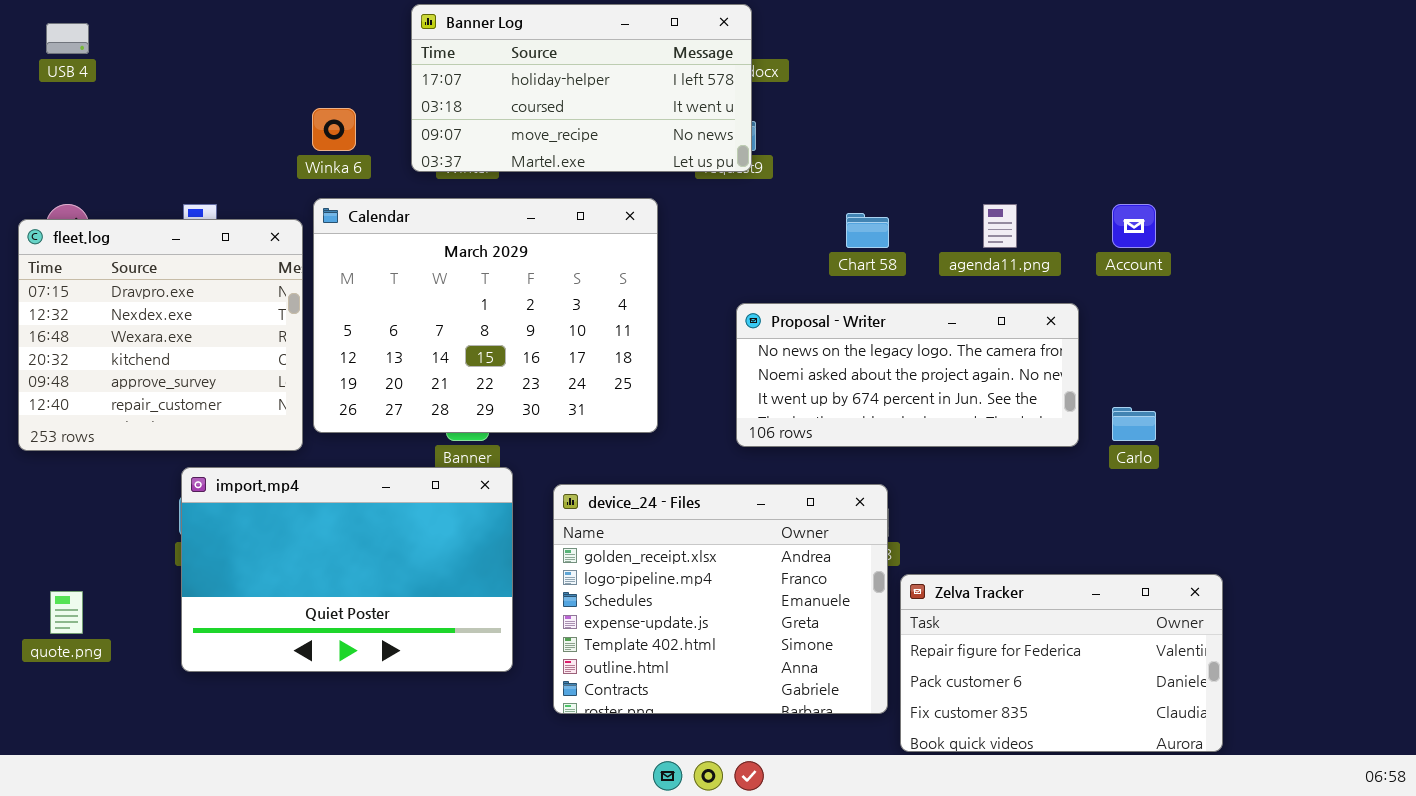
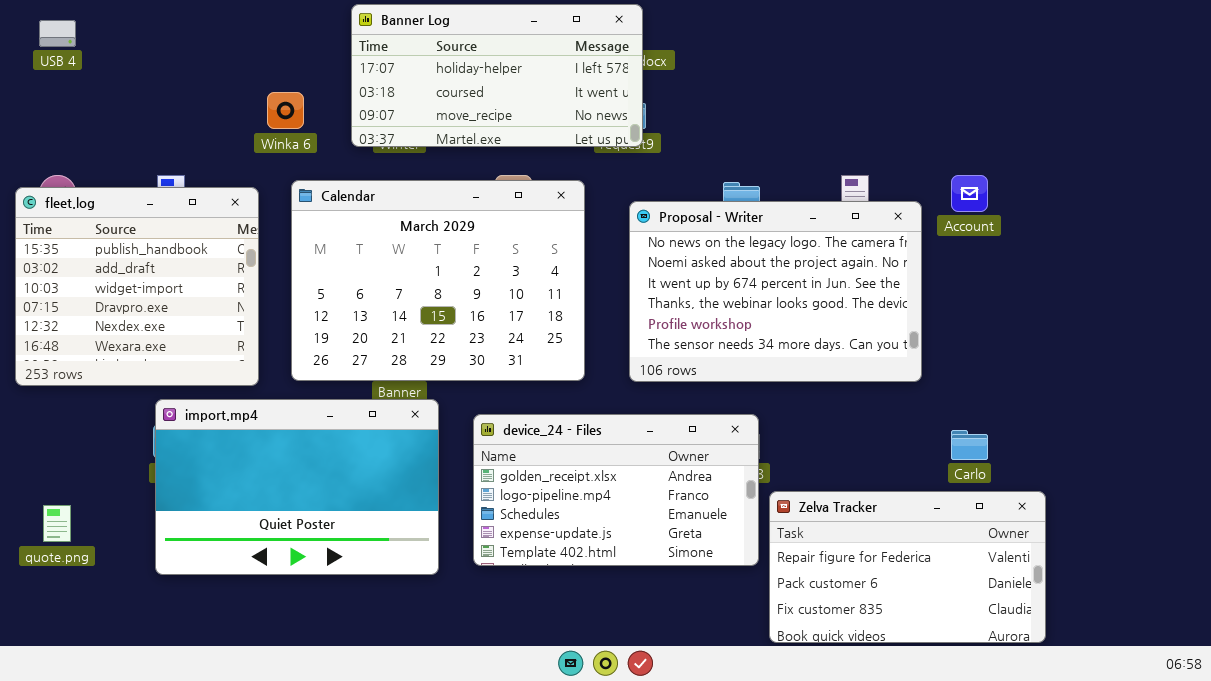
Calendar: [313,198,658,433] -> [291,180,585,381], moved
fleet.log: [18,219,303,451] -> [15,187,259,386], scrolled up 3 rows
Proposal - Writer: [736,303,1079,447] -> [629,201,922,382], resized
Carlo: [1112,407,1156,441] -> [951,430,988,460], moved
device_24 - Files: [553,484,888,714] -> [473,414,759,566], resized

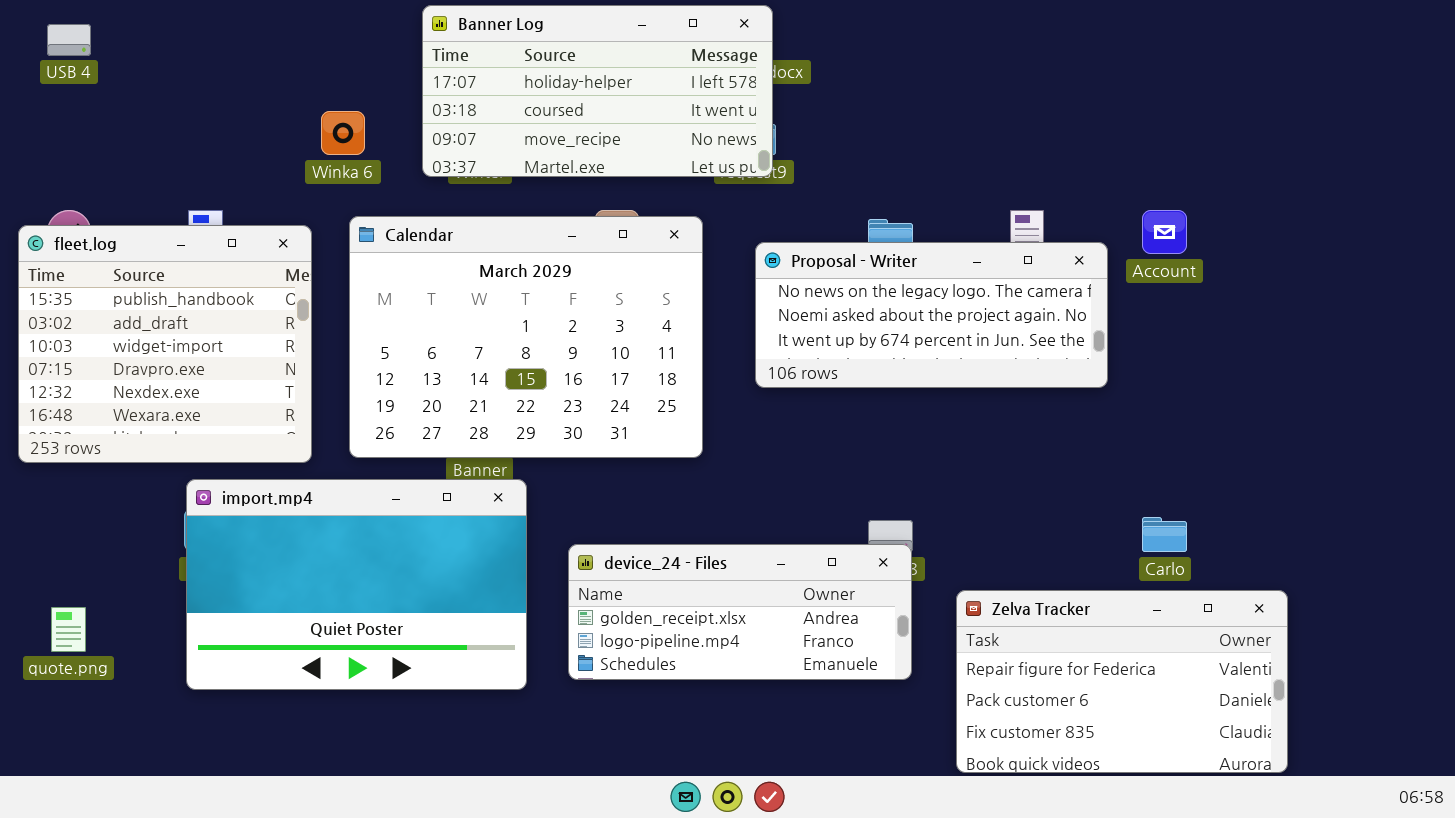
Proposal - Writer: [629,201,922,382] -> [755,242,1108,388], resized
device_24 - Files: [473,414,759,566] -> [568,544,912,680], resized
Zelva Tracker: [769,491,1046,643] -> [956,590,1288,773], moved

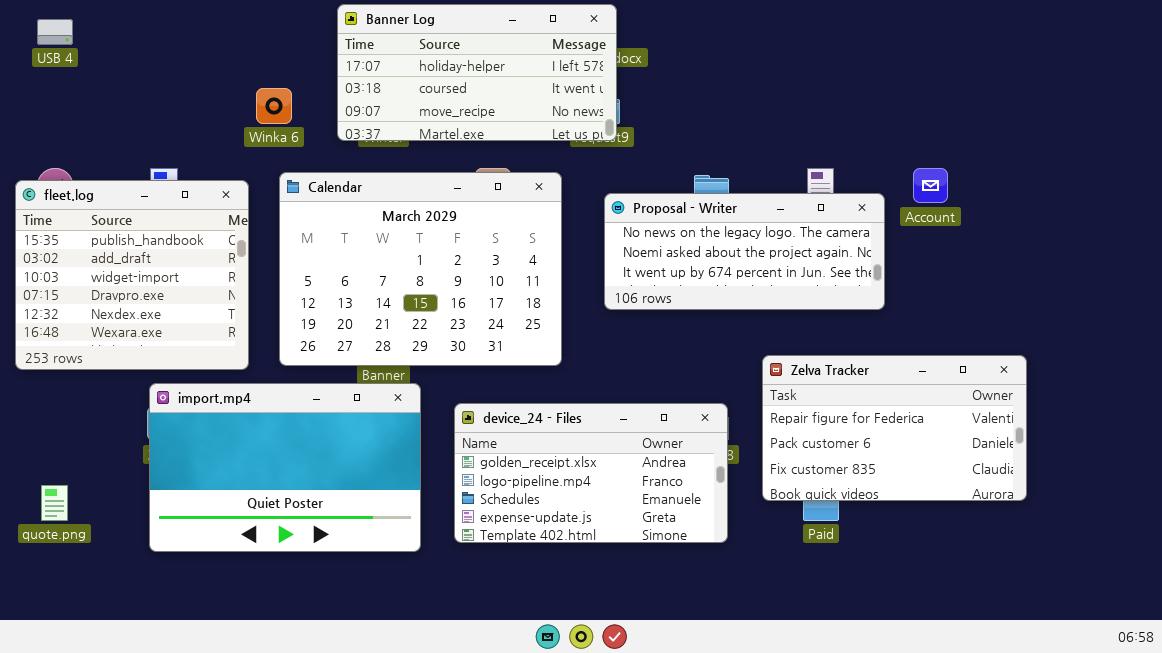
device_24 - Files: [568,544,912,680] -> [454,403,728,543], resized
Zelva Tracker: [956,590,1288,773] -> [762,355,1027,501], moved

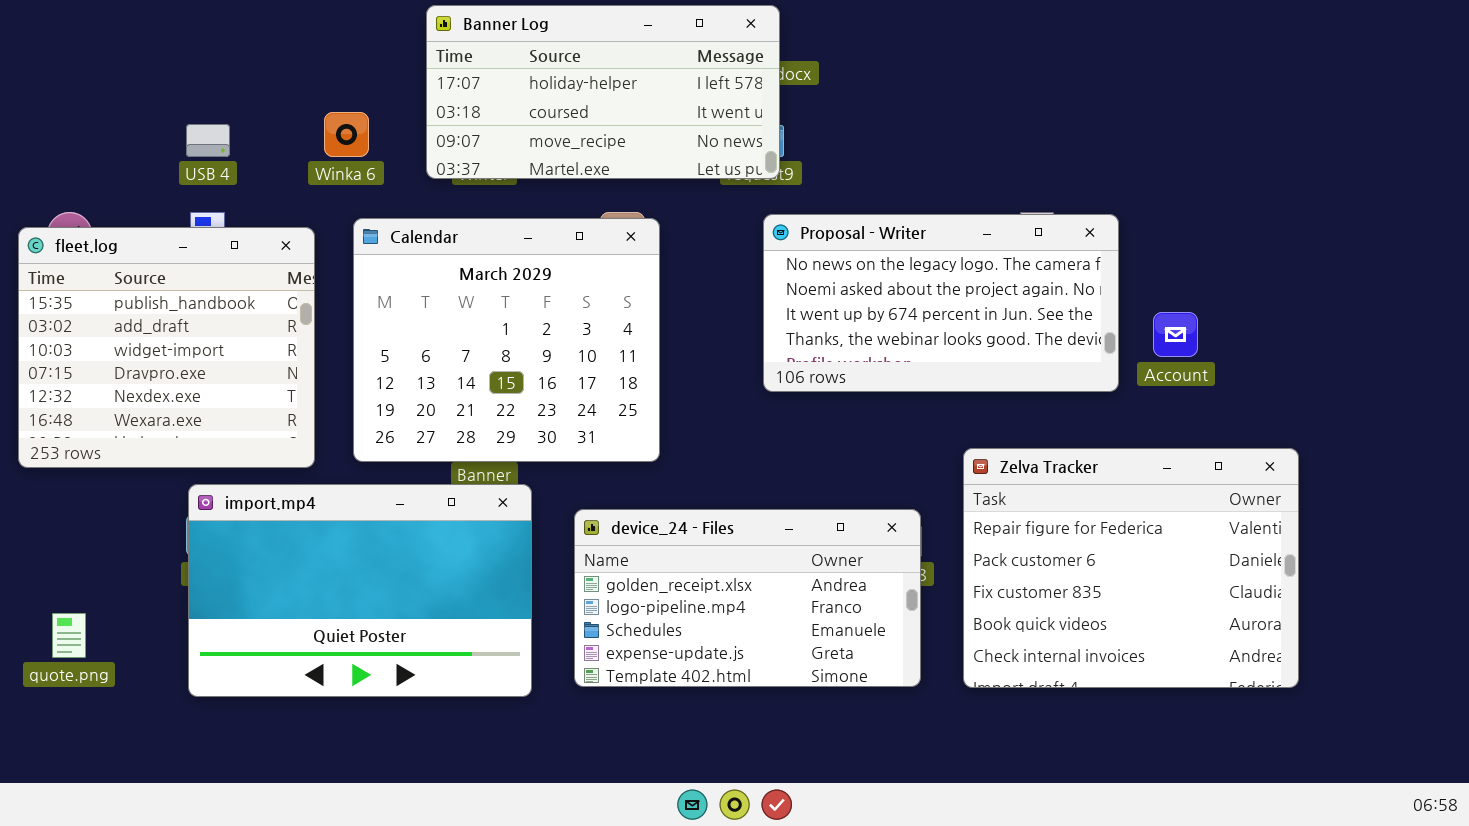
USB 4: [37,19,73,45] -> [186,124,230,157], moved
Account: [913,168,948,203] -> [1153,312,1198,357], moved
Calendar: [279,172,562,366] -> [353,218,660,462], resized
Proposal - Writer: [604,193,885,310] -> [763,214,1119,392], resized
Zelva Tracker: [762,355,1027,501] -> [963,448,1299,688], resized

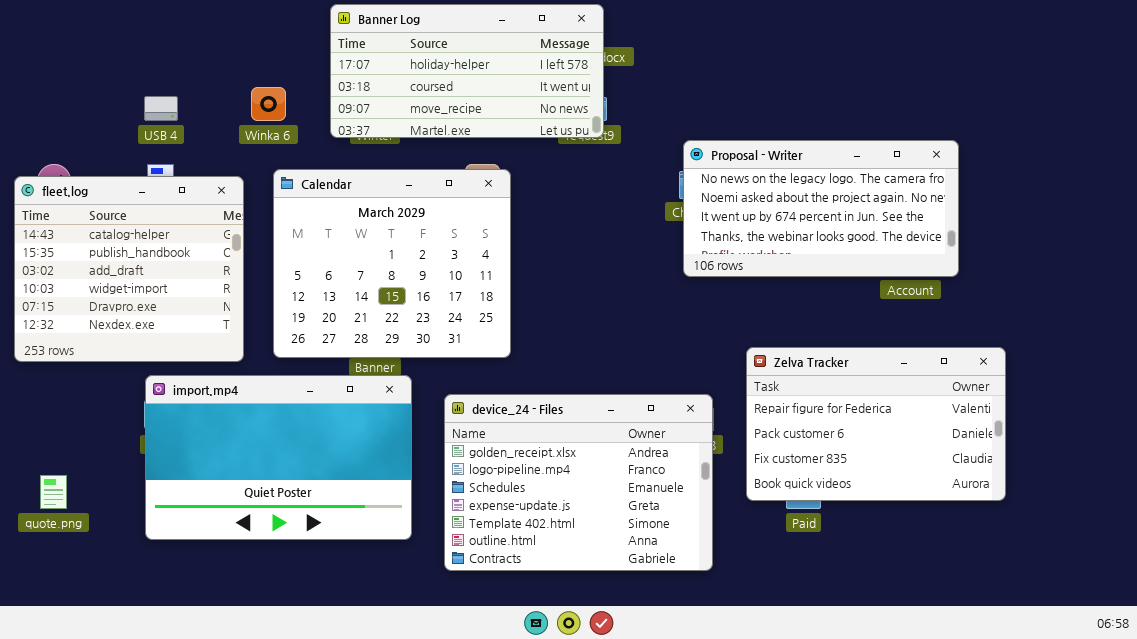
Proposal - Writer: [763,214,1119,392] -> [683,140,959,277], moved
fleet.log: [18,227,315,468] -> [14,176,244,362], scrolled up 1 row
Zelva Tracker: [963,448,1299,688] -> [746,347,1006,501], resized
device_24 - Files: [574,509,921,687] -> [444,394,713,571], resized

